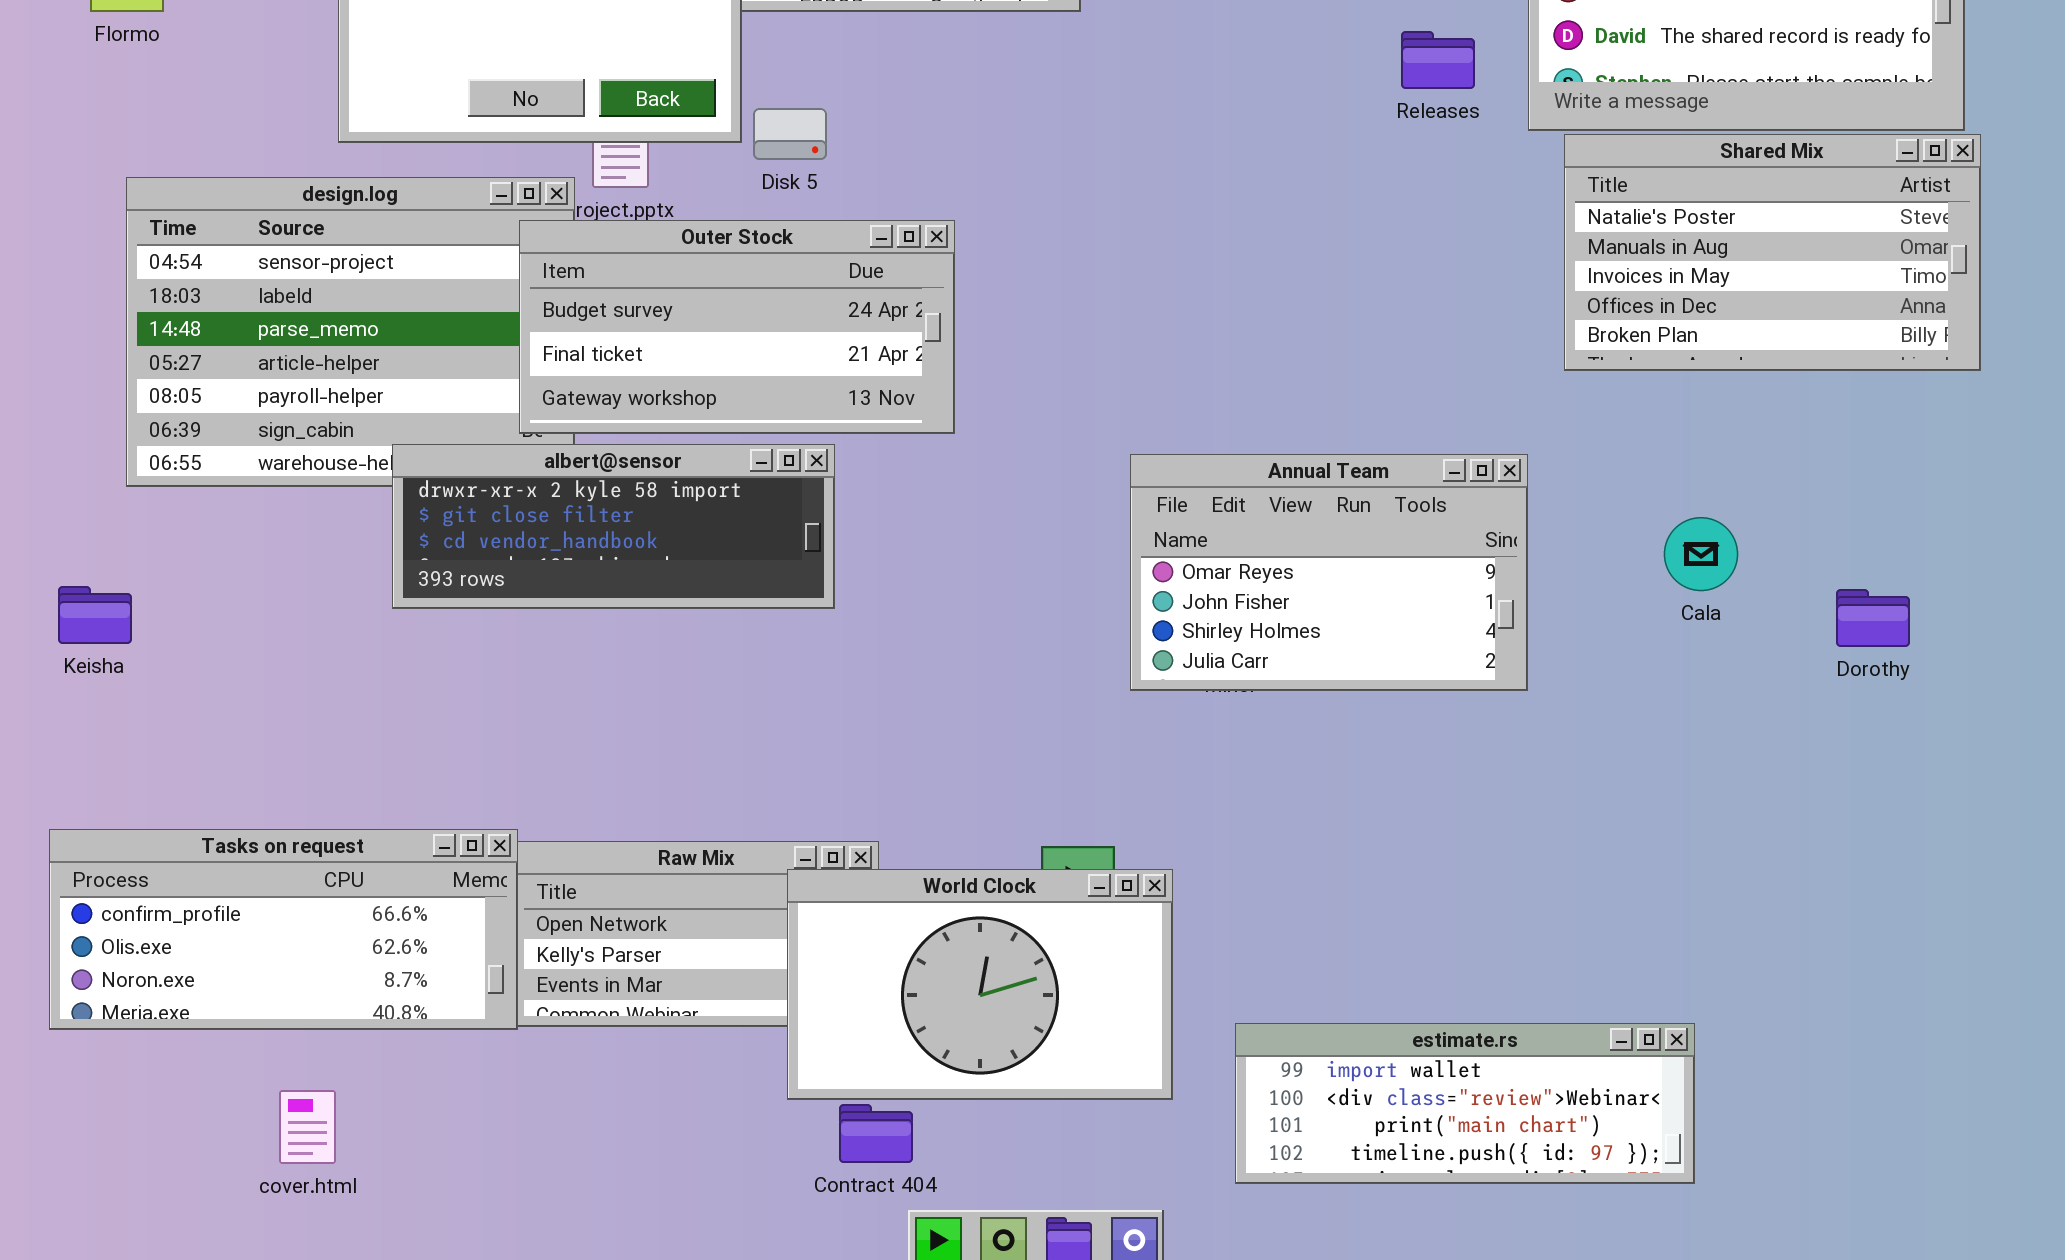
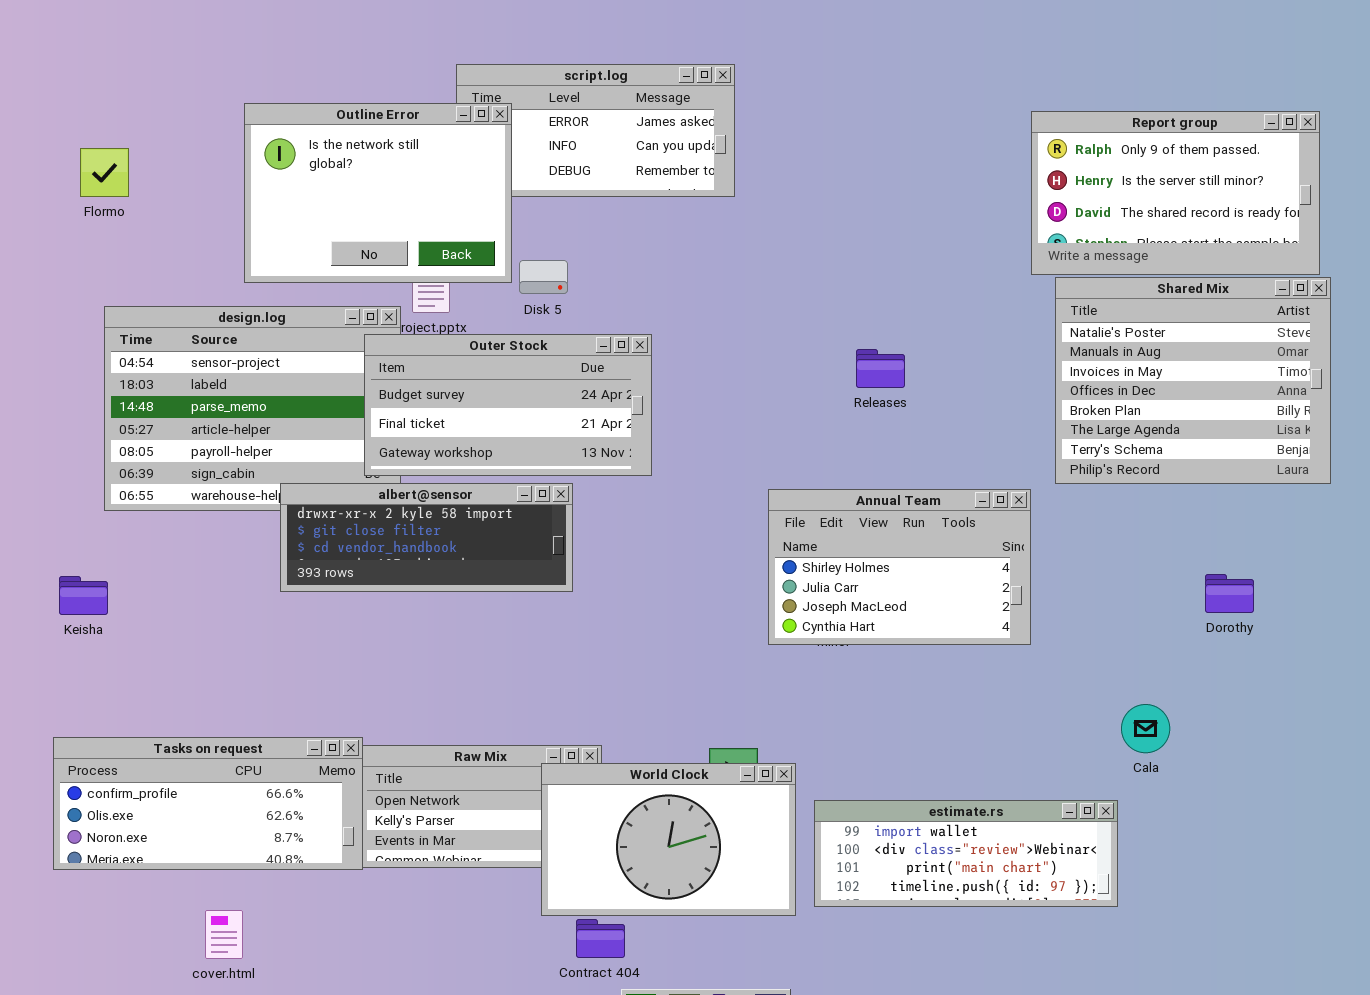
Releases: [1401,31,1475,89] -> [856,349,905,388], moved
Shared Mix: [1564,134,1981,371] -> [1055,277,1331,484], resized
Annual Team: [1130,454,1528,691] -> [768,489,1031,645], scrolled down 2 rows
Cala: [1664,517,1738,591] -> [1121,704,1170,753], moved
Dorothy: [1836,589,1910,647] -> [1205,574,1254,613], moved
estimate.rs: [1235,1023,1695,1184] -> [814,800,1118,907], moved

